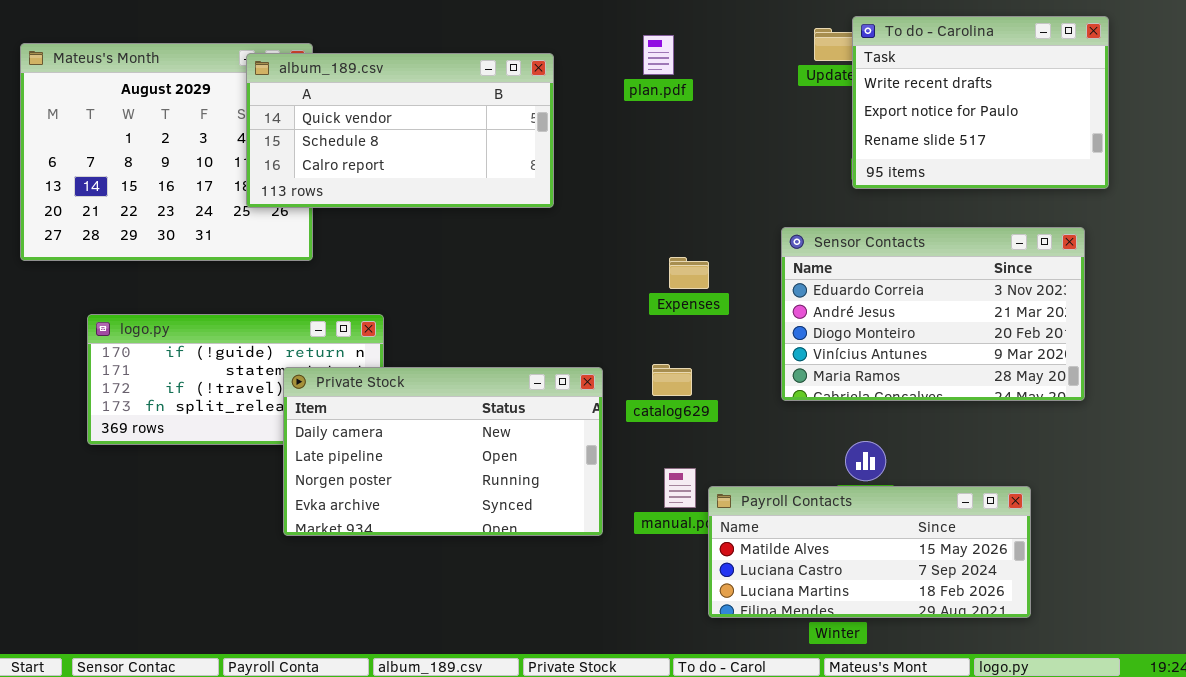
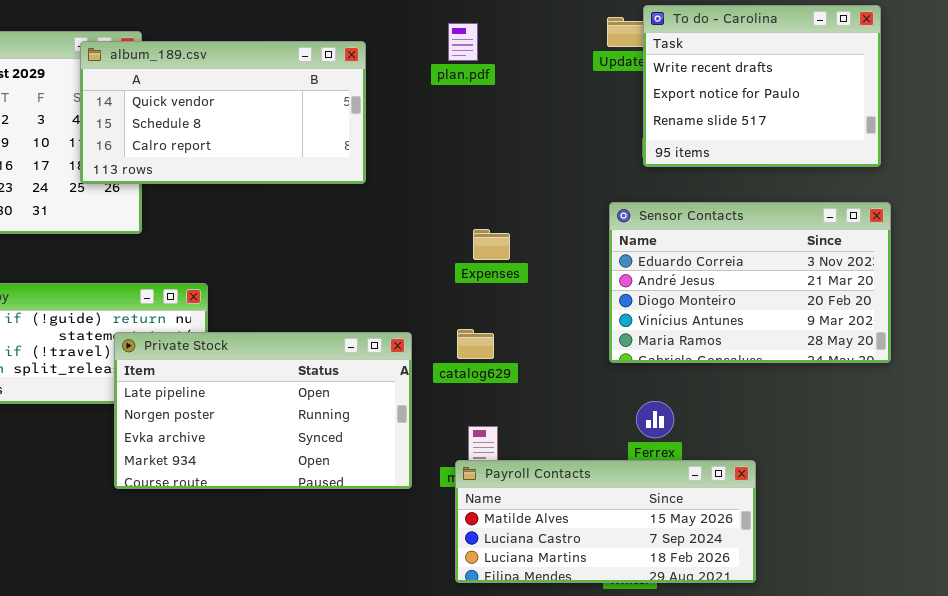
Sensor Contacts: [781,227,1085,401] -> [609,202,891,363], moved
Private Stock: [283,367,603,536] -> [114,332,412,489], scrolled down 1 row
Payroll Contacts: [708,486,1031,618] -> [455,460,756,583], moved

